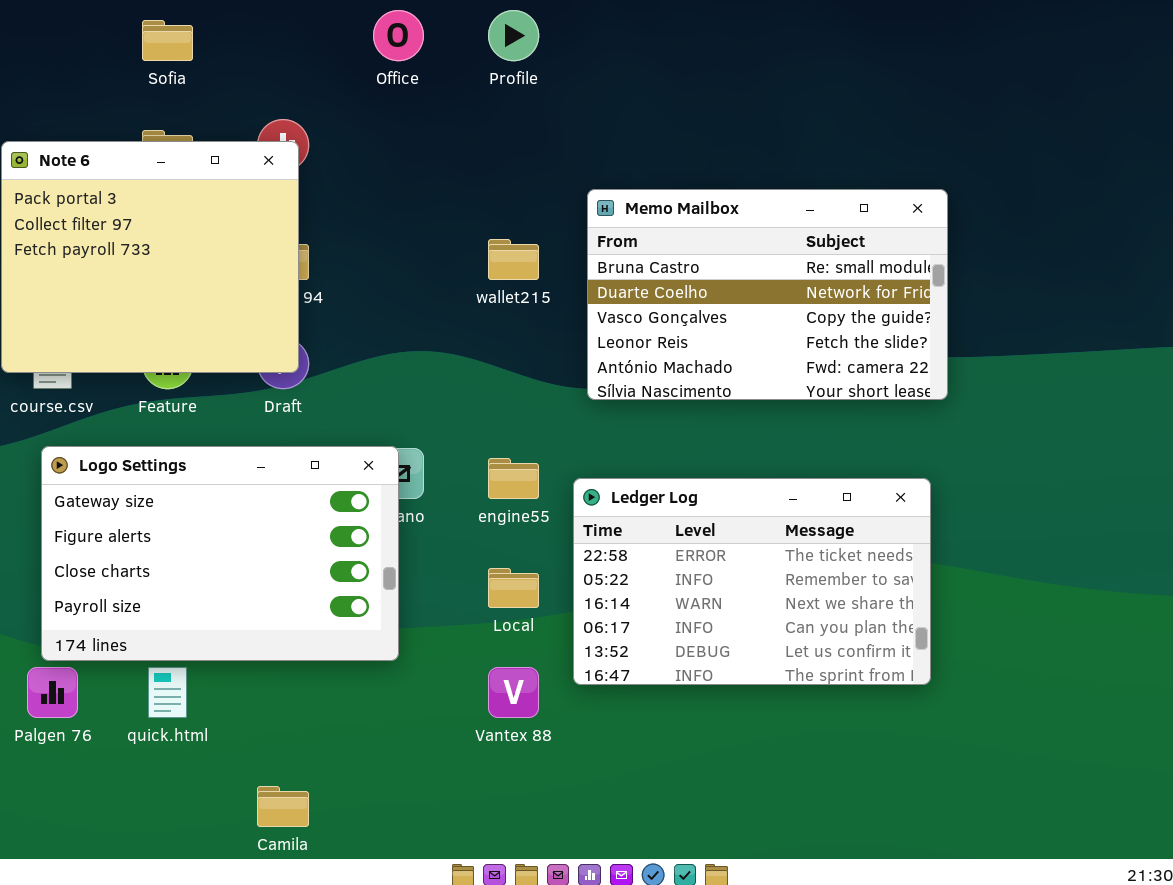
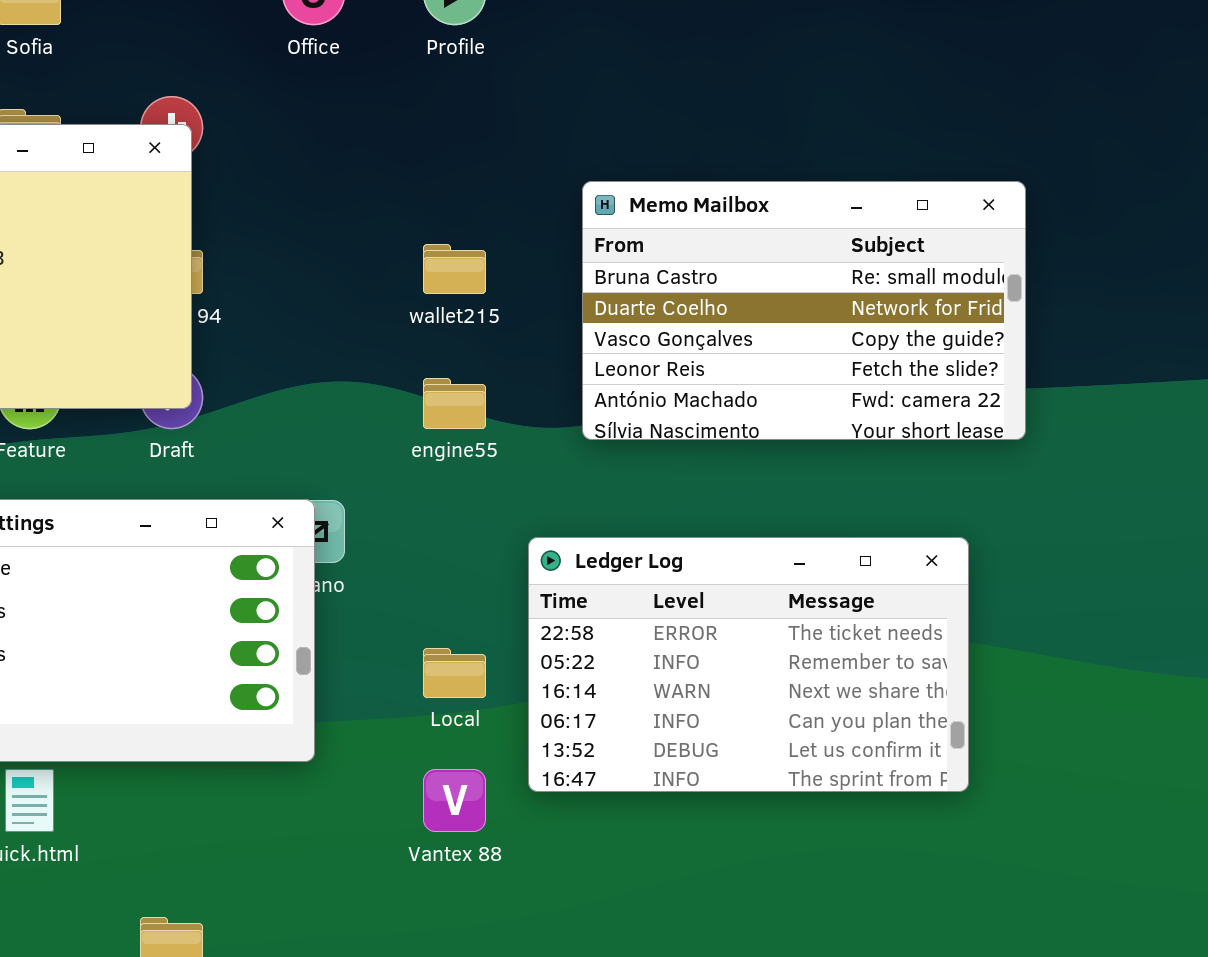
Memo Mailbox: [587,189,948,400] -> [582,181,1026,440], moved
engine55: [488,458,539,499] -> [423,378,486,429], moved

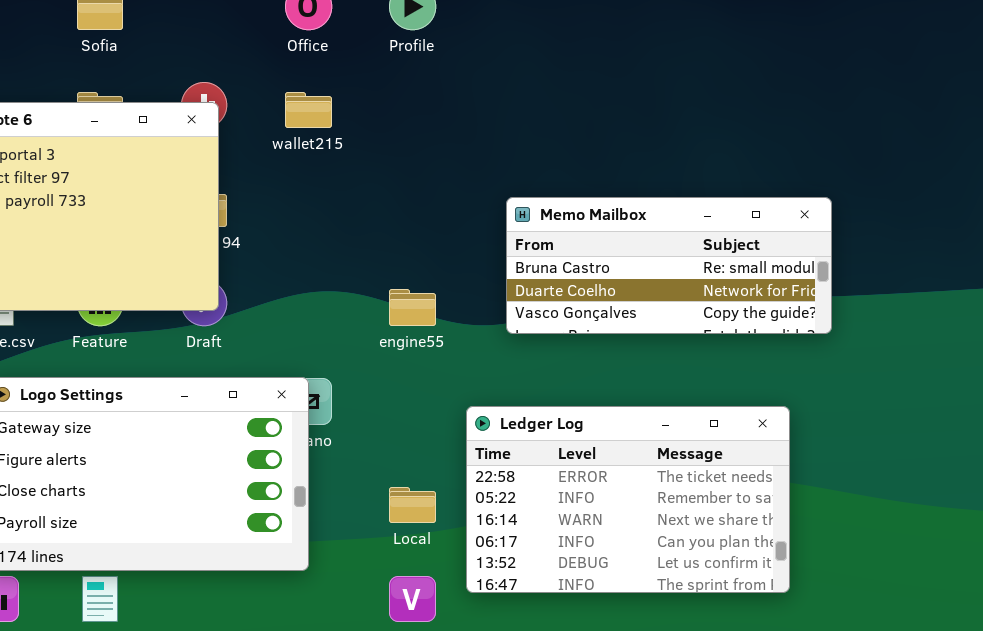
Memo Mailbox: [582,181,1026,440] -> [506,197,832,334], resized
wallet215: [423,244,486,294] -> [285,92,332,128], moved

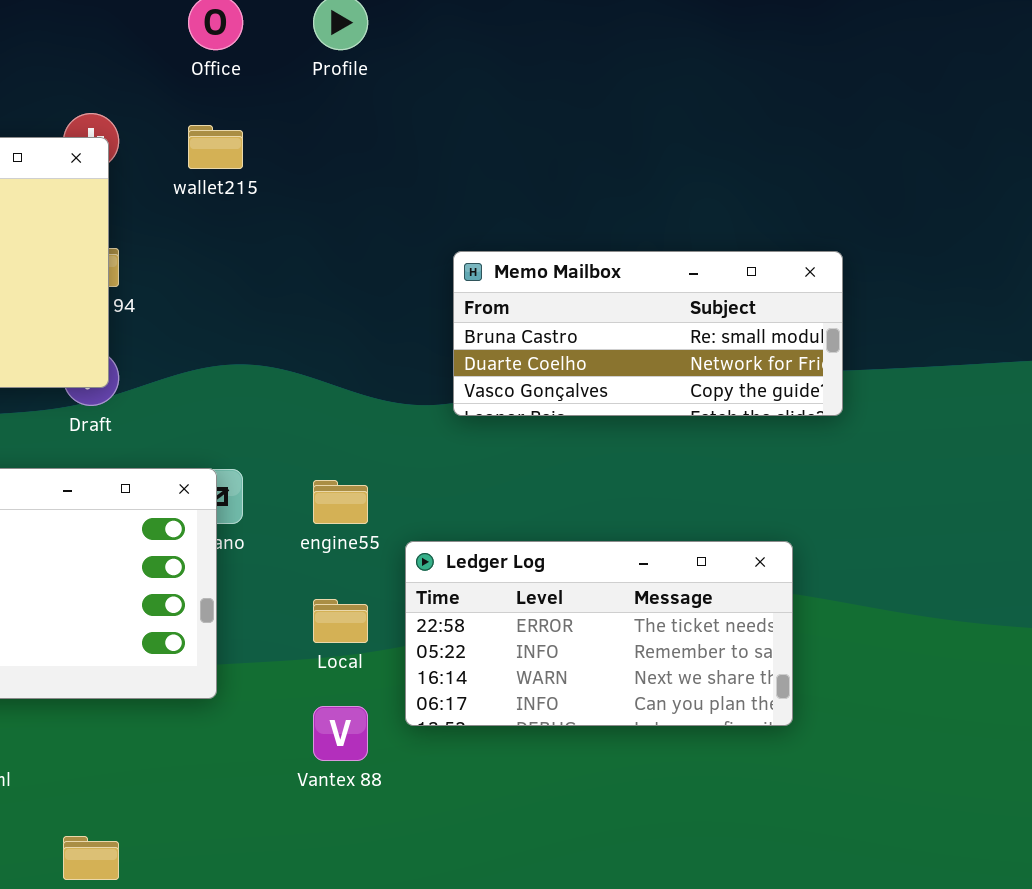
engine55: [389,289,436,326] -> [313,480,368,524], moved
Ledger Log: [466,406,790,593] -> [405,541,793,726], resized

